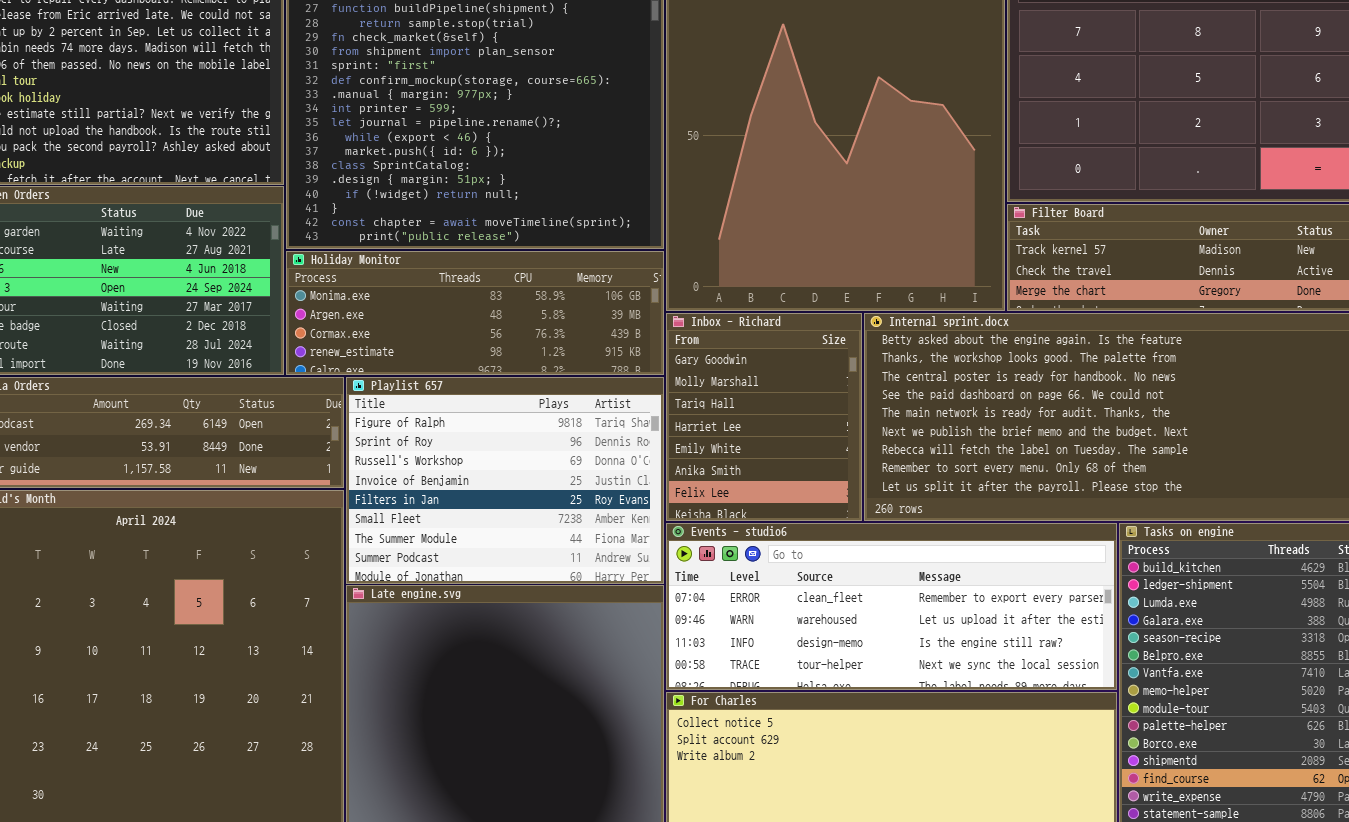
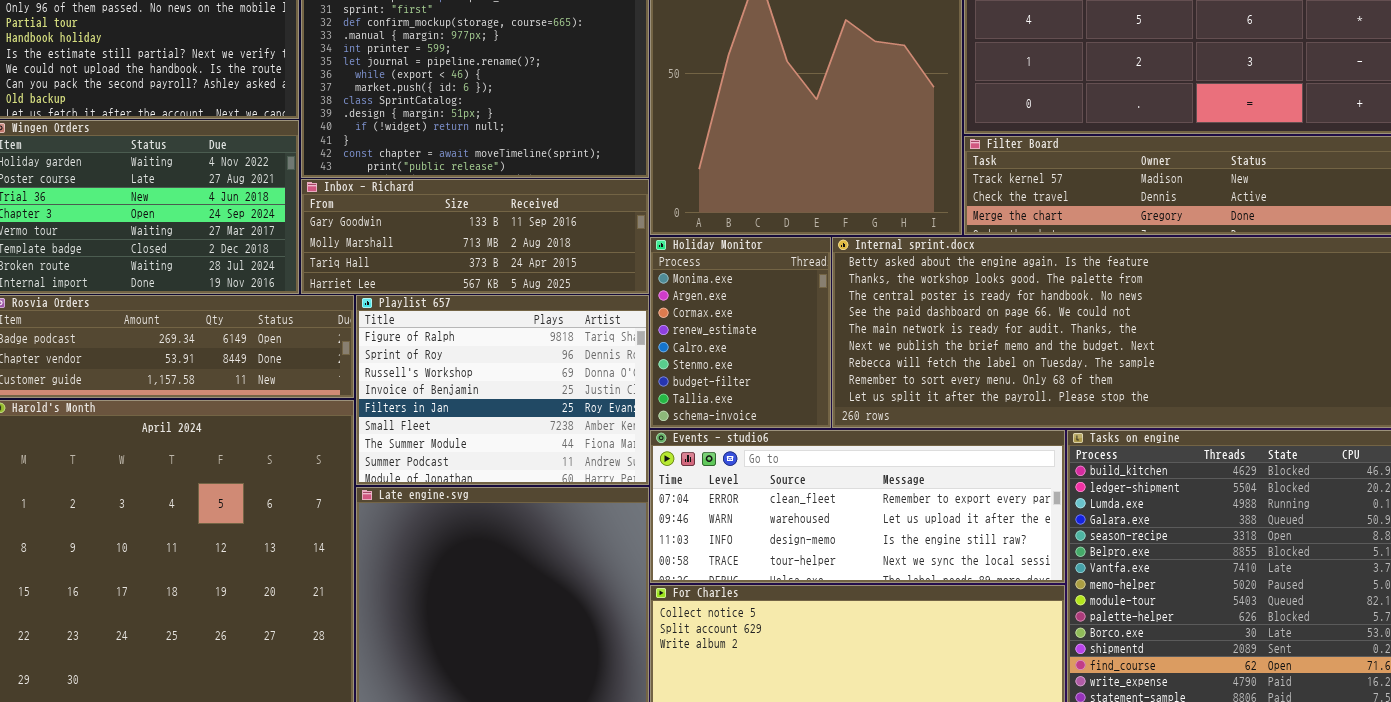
Holiday Monitor: [286,251,664,375] -> [650,237,831,428], moved, resized
Inbox - Richard: [666,313,862,521] -> [301,179,649,294], moved, resized

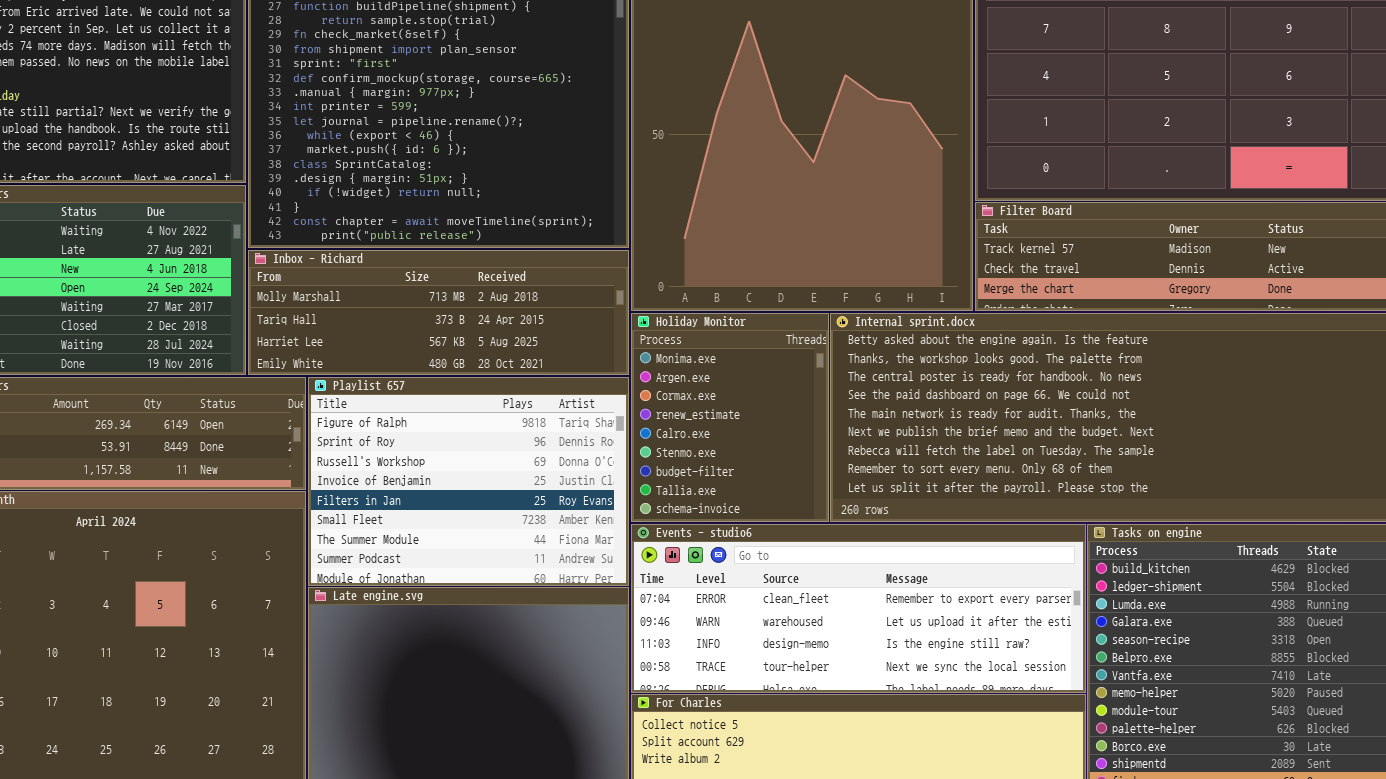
Inbox - Richard: [301,179,649,294] -> [248,250,629,375], scrolled down 1 row

